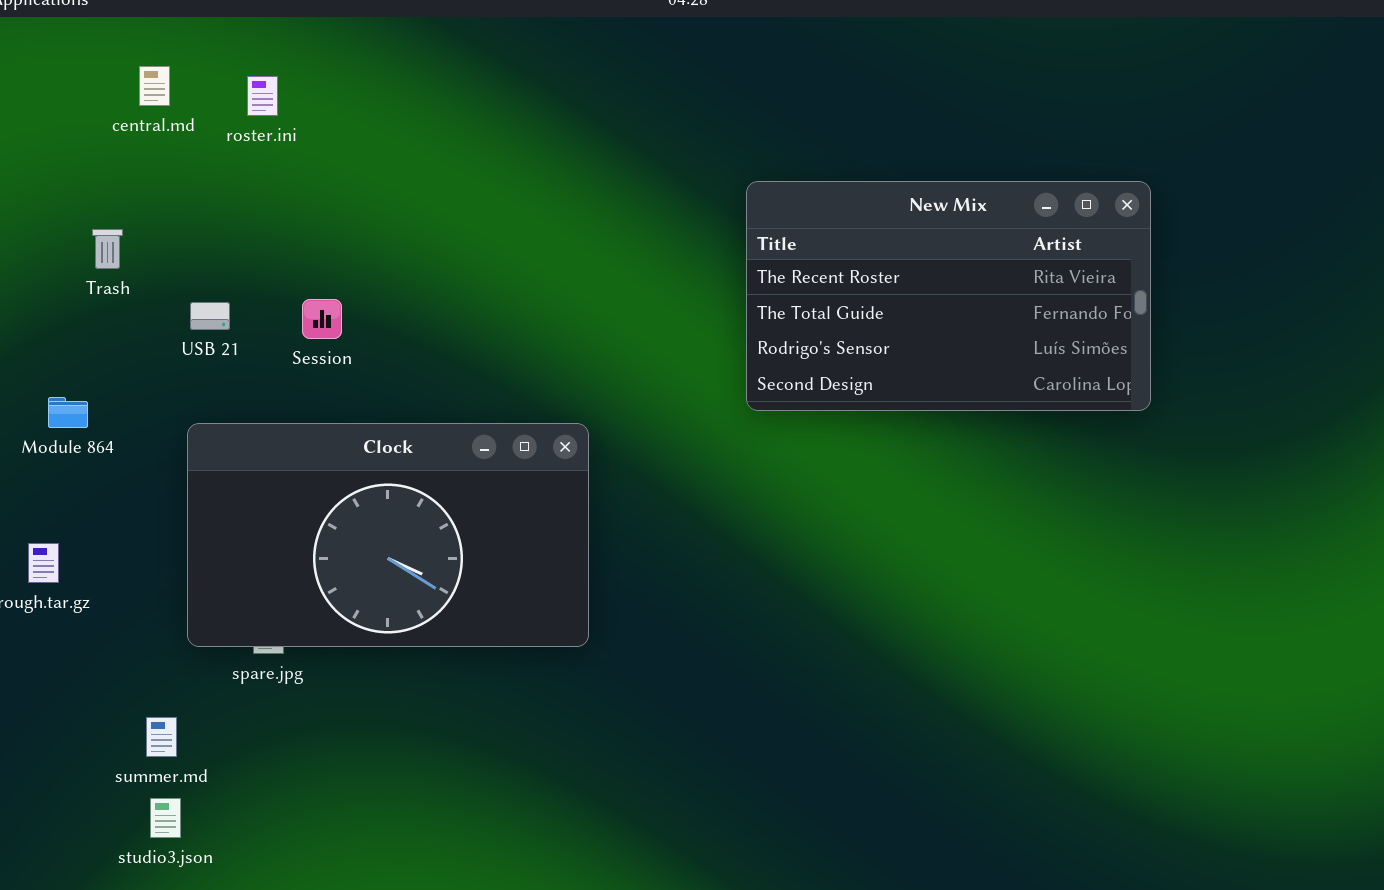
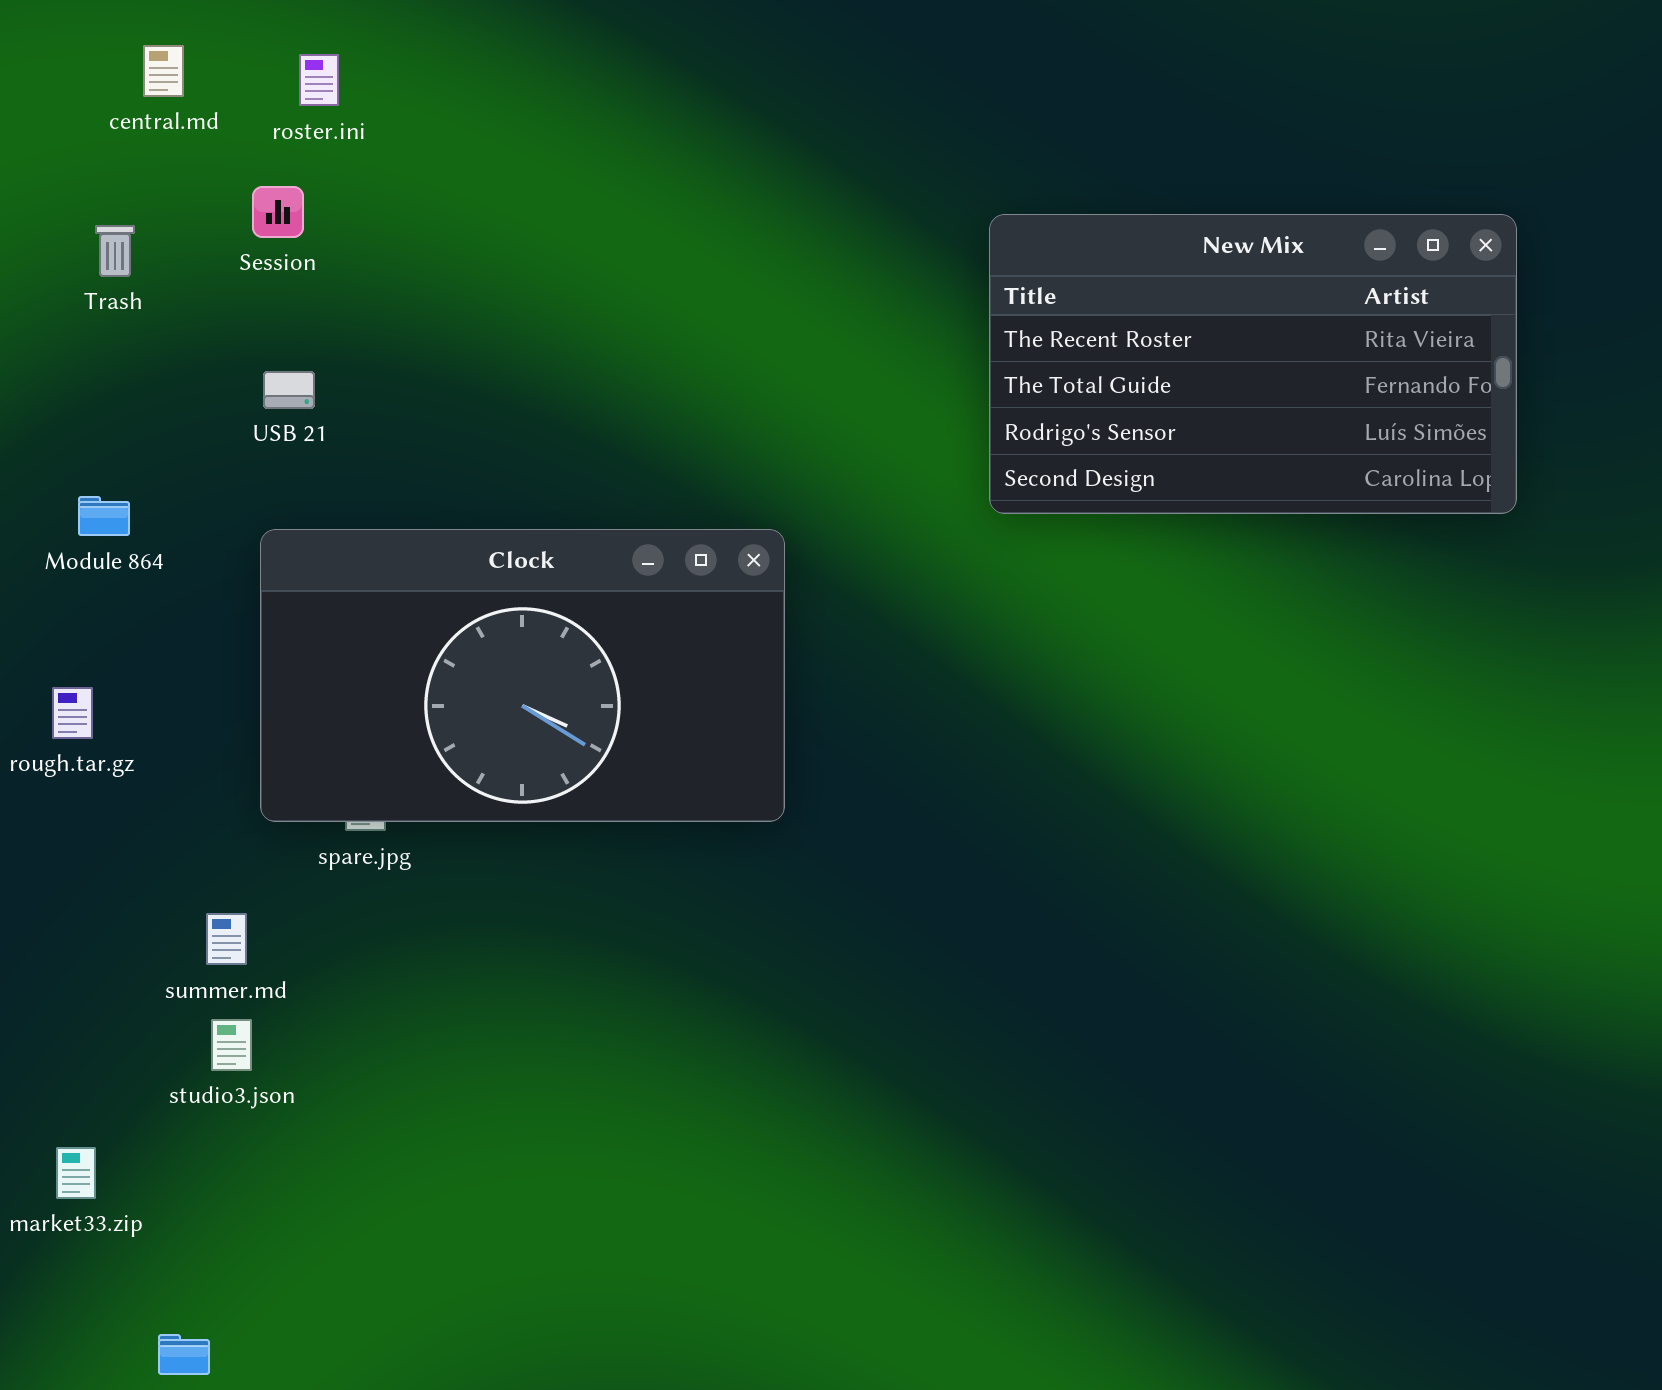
central.md: [139,66,170,106] -> [143,45,184,97], moved
roster.ini: [247,76,278,116] -> [299,54,339,106], moved
Trash: [92,229,123,269] -> [95,225,135,277], moved
Session: [302,299,342,339] -> [252,186,304,238], moved

